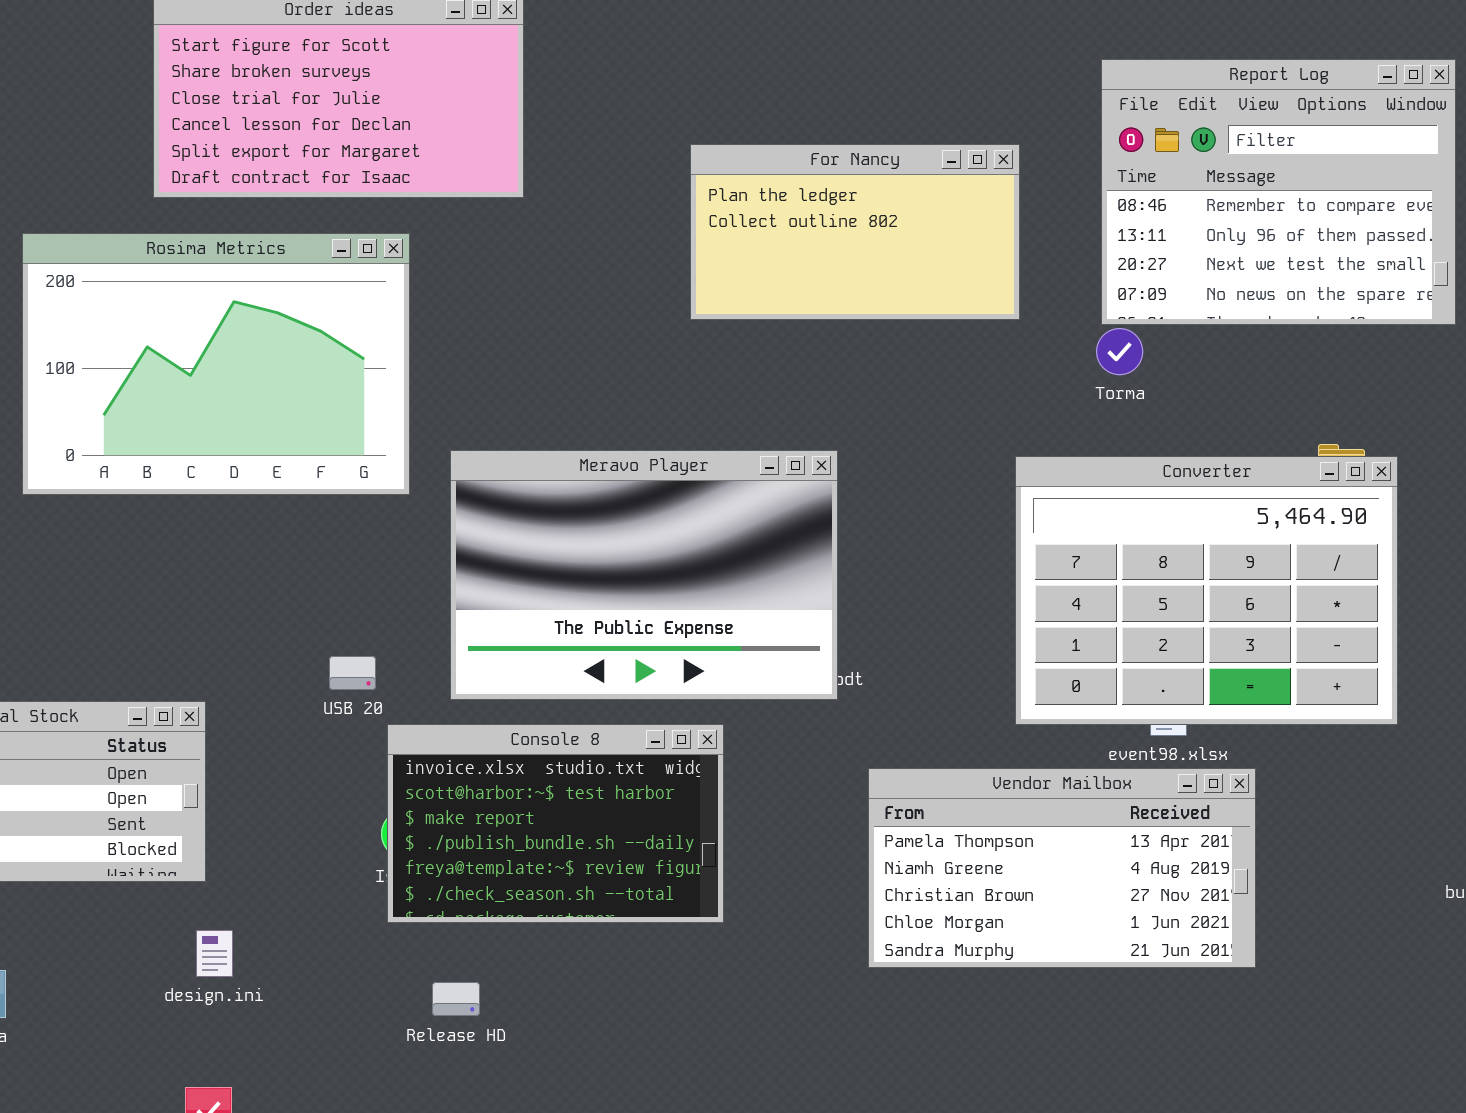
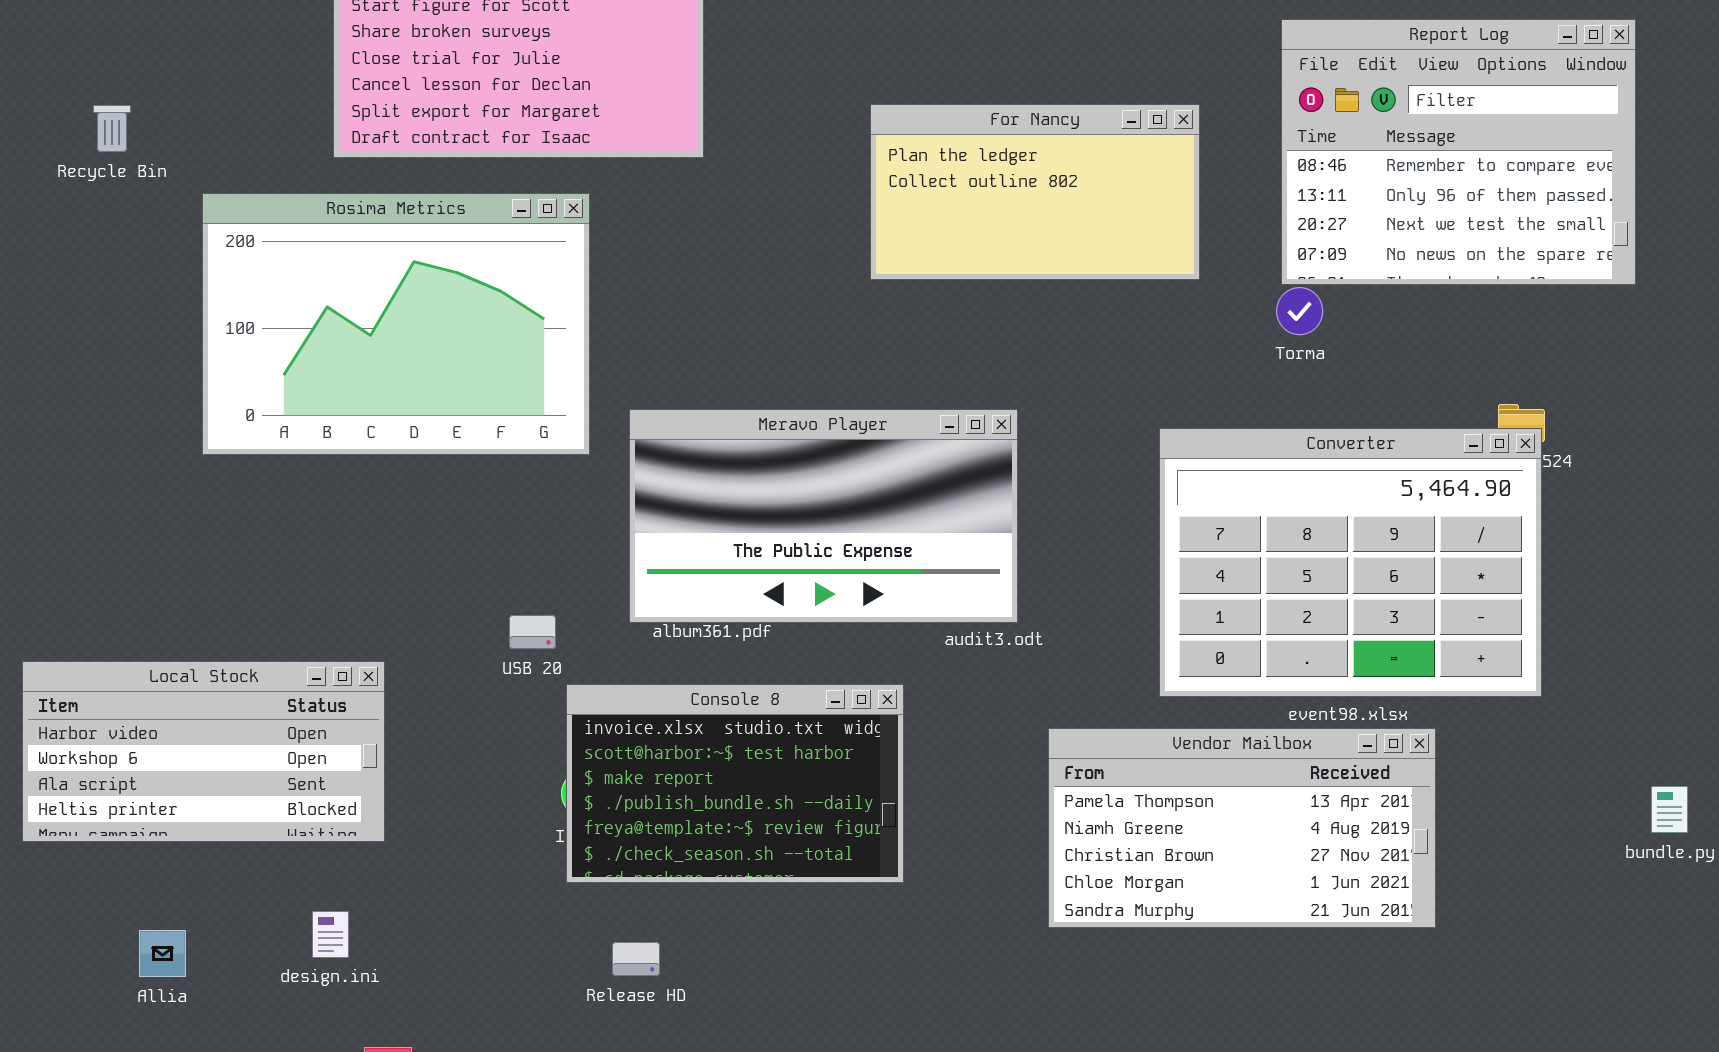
Meravo Player: [450,450,838,700] -> [629,409,1018,623], resized
Converter: [1015,456,1398,725] -> [1159,428,1542,697], moved
design.ini: [196,930,233,977] -> [312,911,349,958], moved

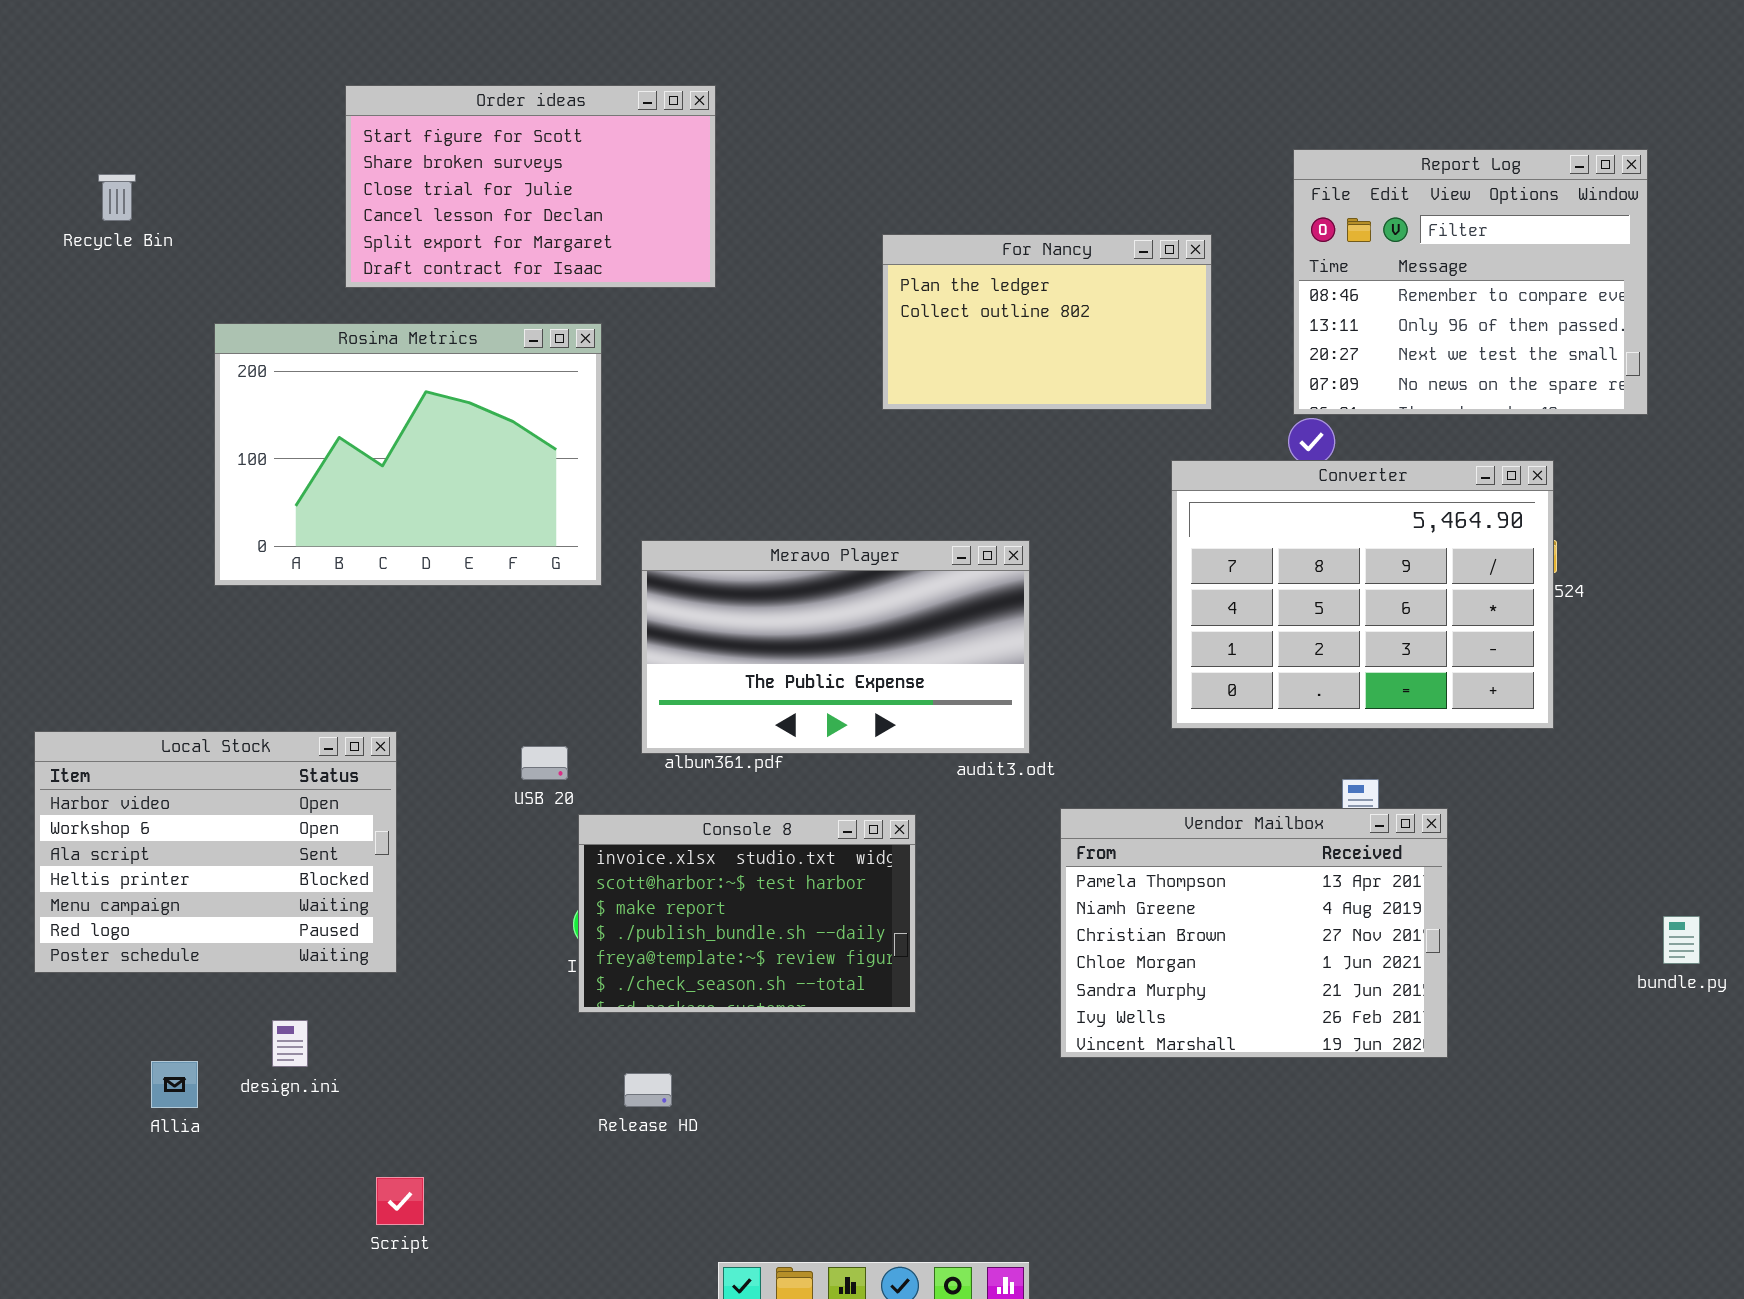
Recycle Bin: [93,105,131,152] -> [98,174,136,221], moved
Converter: [1159,428,1542,697] -> [1171,460,1554,729], moved
Local Stock: [22,661,385,842] -> [34,731,397,973], resized
Vendor Mailbox: [1048,728,1436,928] -> [1060,808,1448,1058], resized
design.ini: [312,911,349,958] -> [272,1020,308,1067], moved

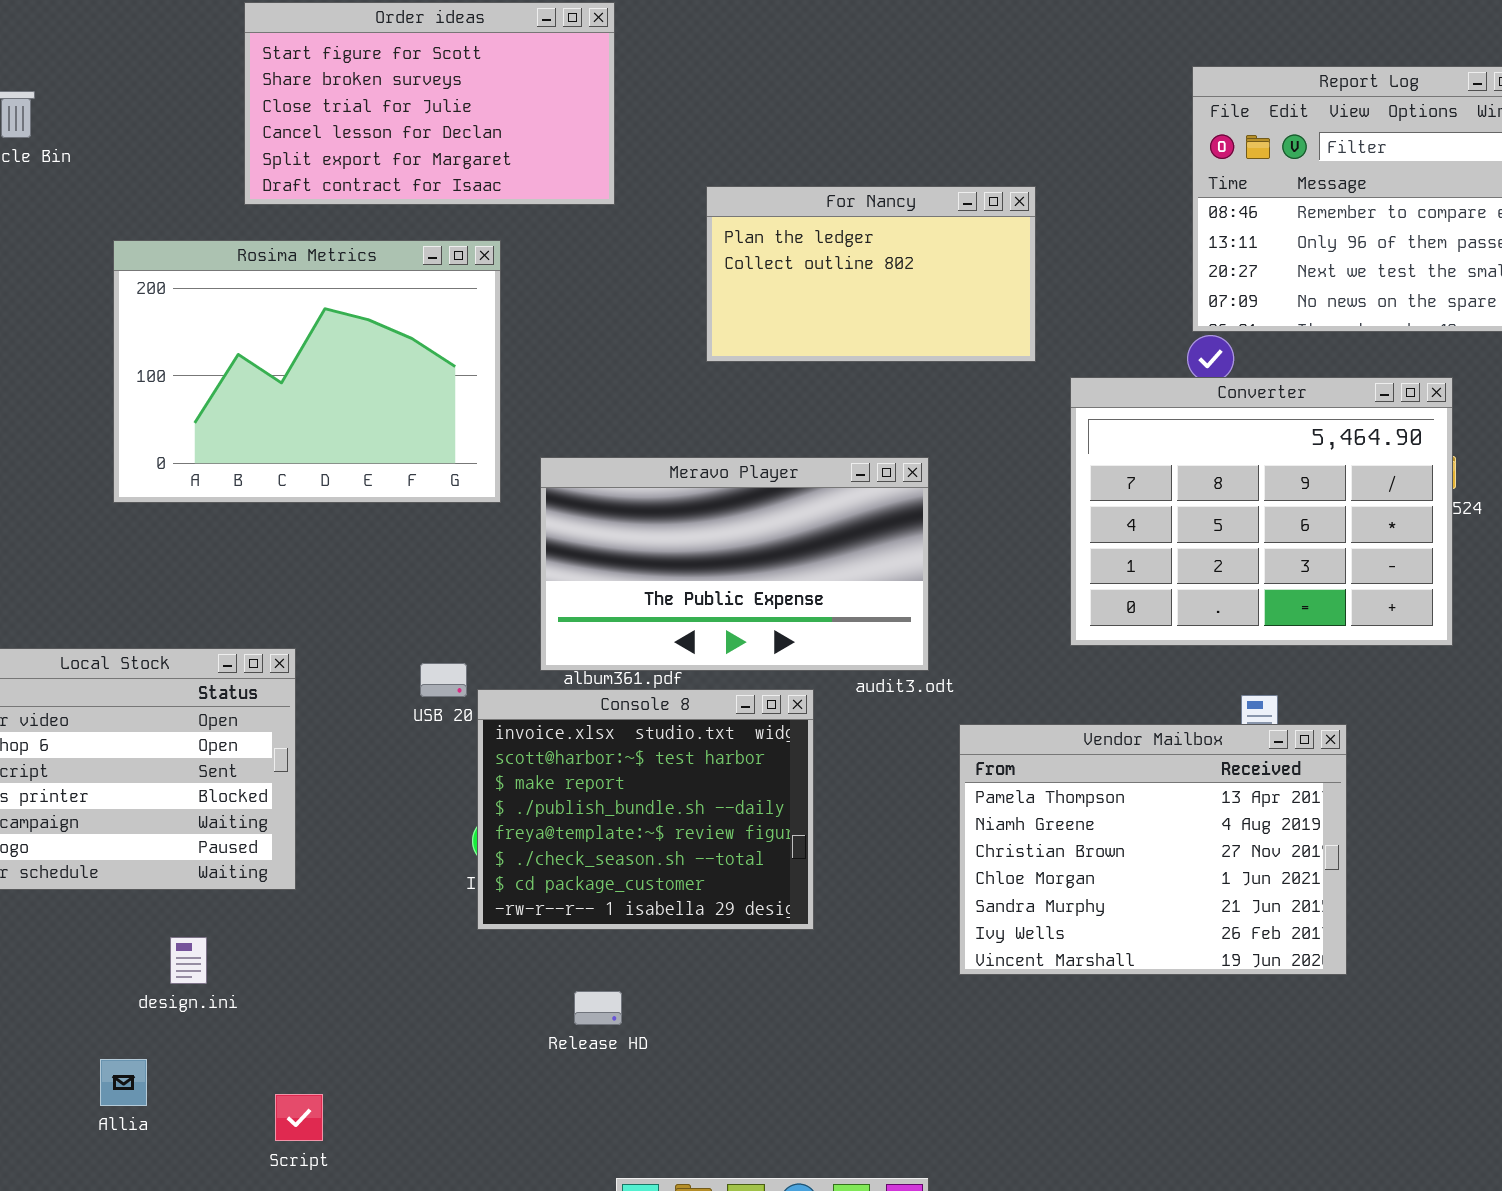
For Nancy: [882,234,1212,410] -> [706,186,1036,362], moved
Console 8: [578,814,916,1013] -> [477,689,814,930], resized
Allia: [151,1061,198,1108] -> [100,1059,147,1106], moved
Release HD: [624,1073,672,1107] -> [574,991,622,1025], moved

